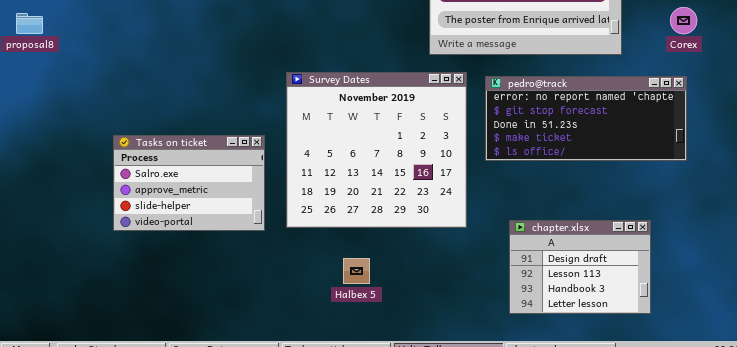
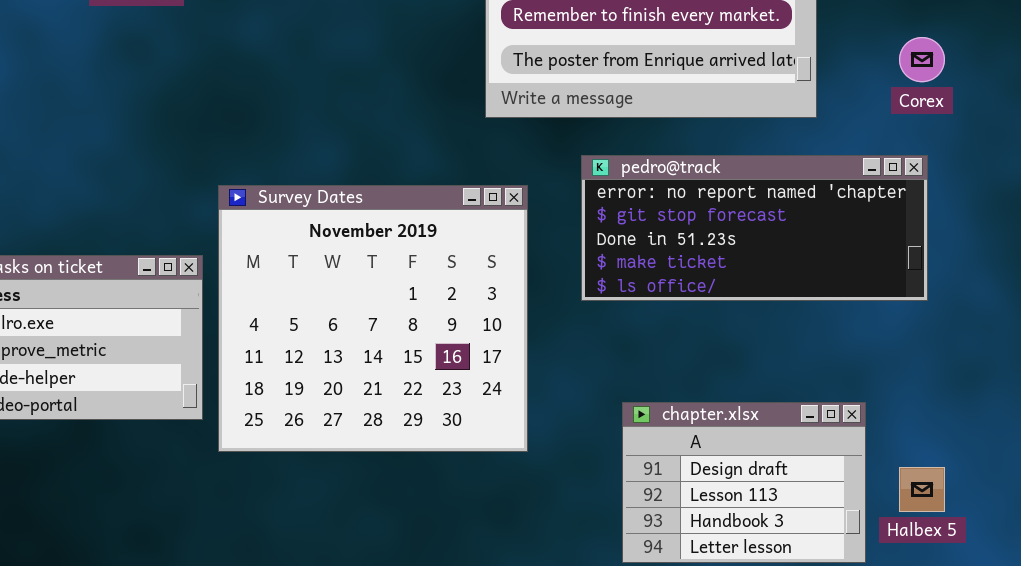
Survey Dates: [286,72,467,228] -> [218,185,528,452], moved
Halbex 5: [343,258,370,284] -> [899,467,945,512], moved

